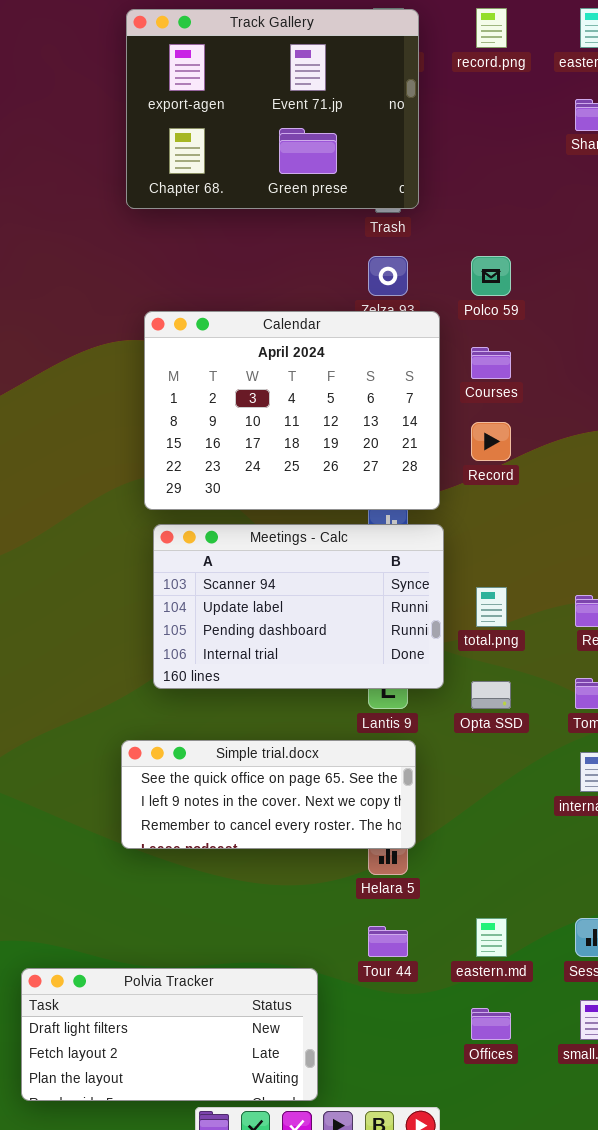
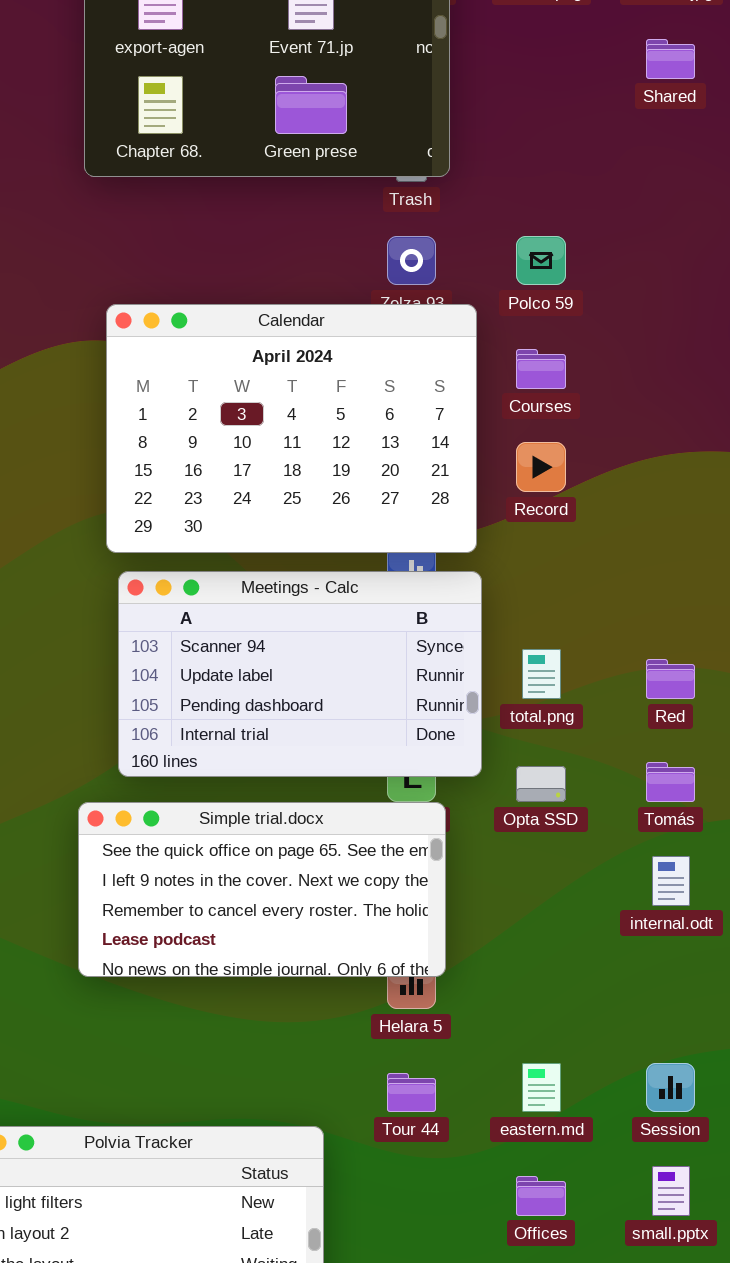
Simple trial.docx: [121,740,416,849] -> [78,802,446,977], resized

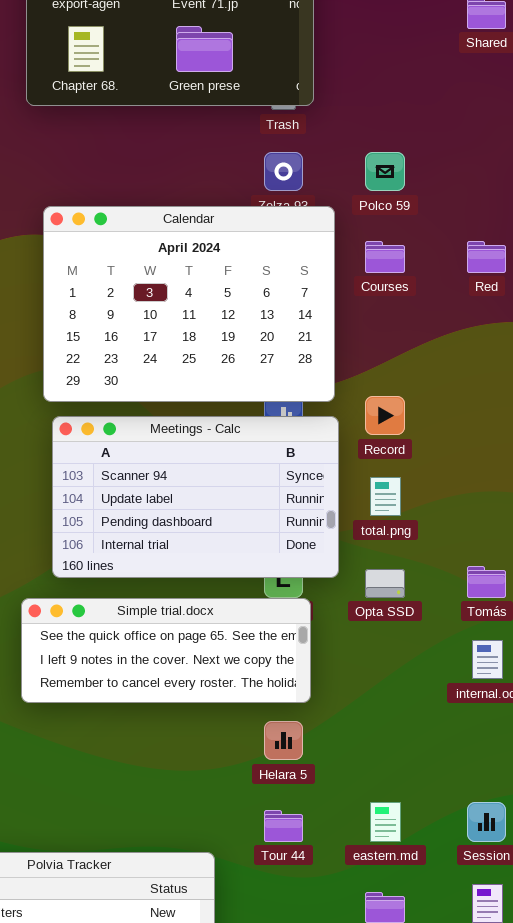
Record: [516,442,566,492] -> [365,396,405,435], moved
Red: [646,659,695,699] -> [467,241,506,273], moved
Simple trial.docx: [78,802,446,977] -> [21,598,311,703], resized

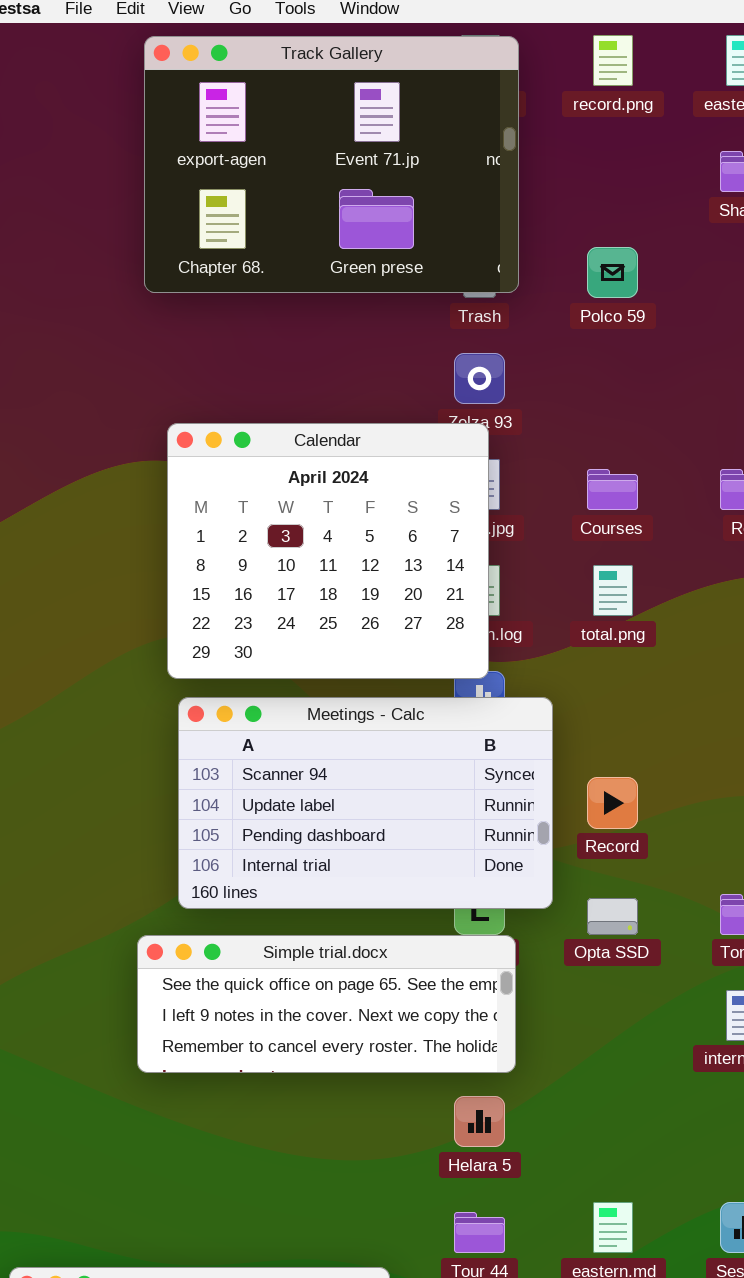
Polco 59: [365,152,405,191] -> [587,247,638,298], moved
Calendar: [43,206,335,402] -> [167,423,489,679], resized
Record: [365,396,405,435] -> [587,777,638,829], moved
total.png: [370,477,401,516] -> [593,565,633,616], moved

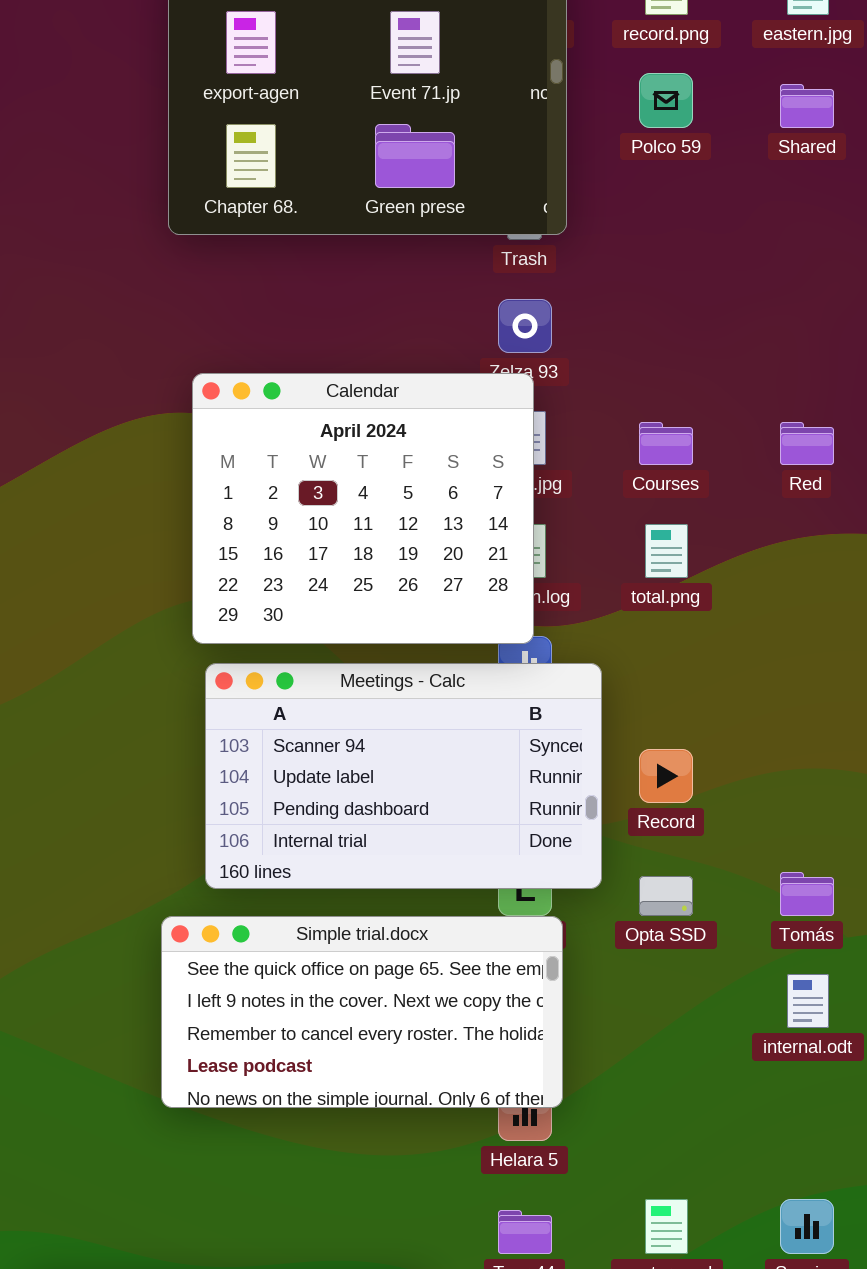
Polco 59: [587,247,638,298] -> [639,73,693,128], moved
Simple trial.docx: [137,935,516,1073] -> [161,916,563,1108], resized

